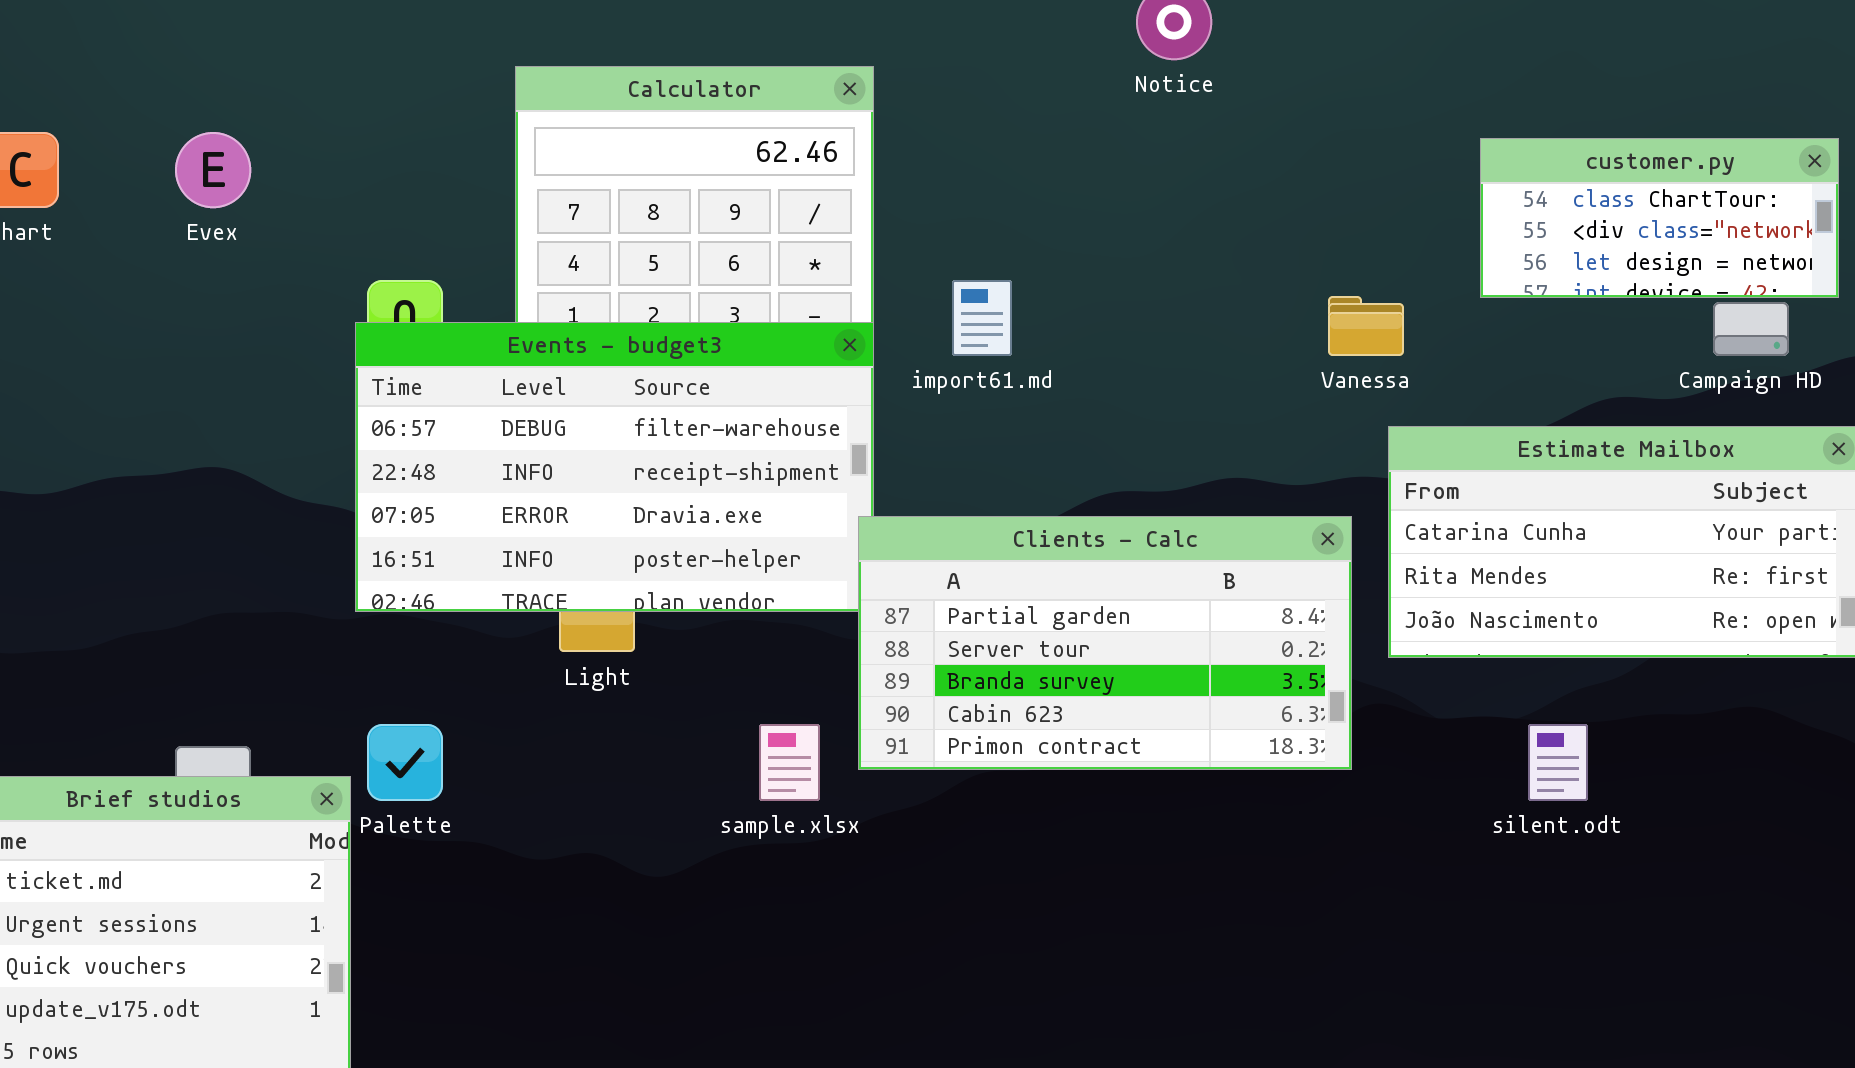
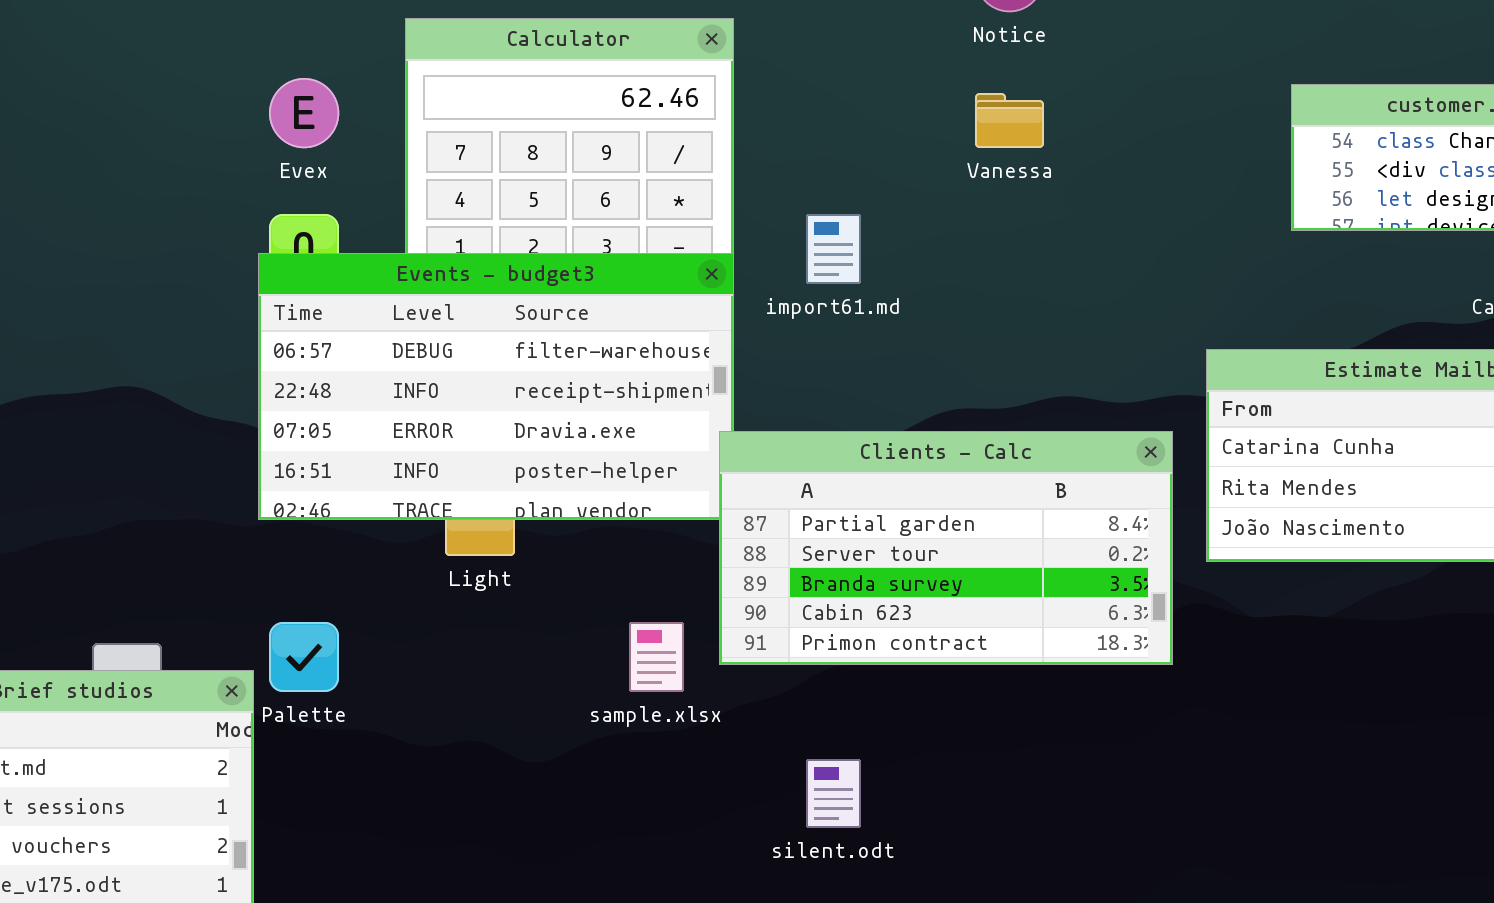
Evex: [175,132,251,208] -> [269,78,339,148], moved
Vanessa: [1328,296,1404,356] -> [975,93,1044,148], moved
silent.odt: [1528,724,1588,801] -> [806,759,861,828], moved

